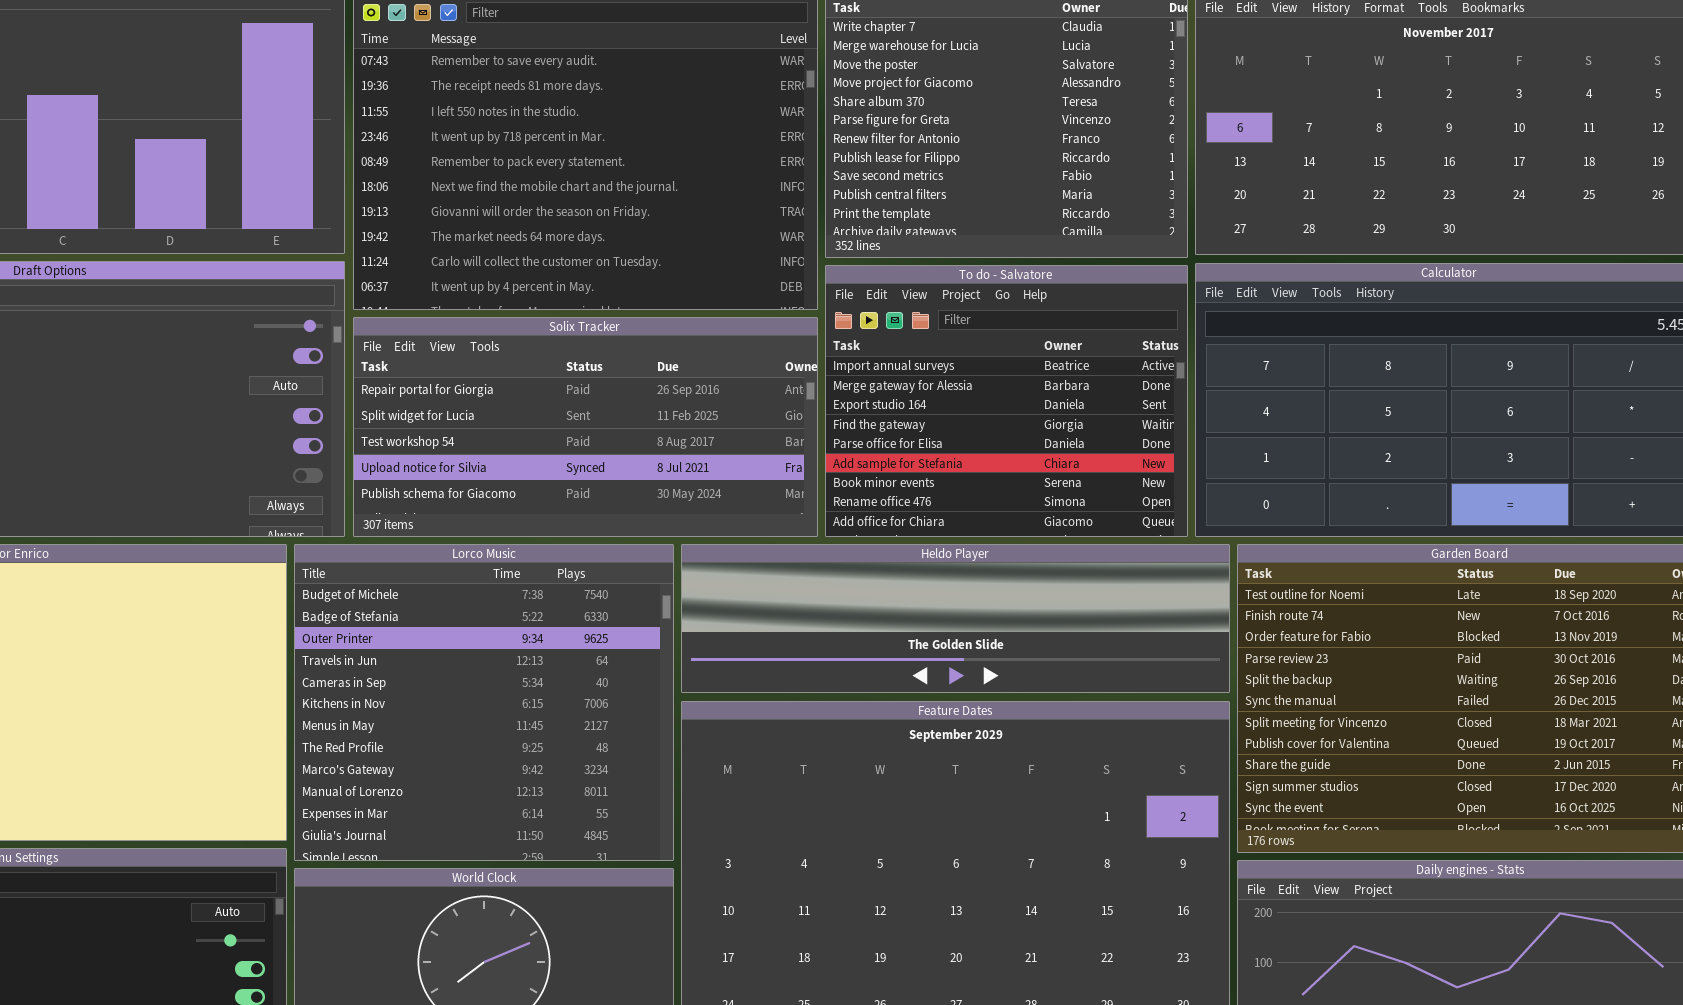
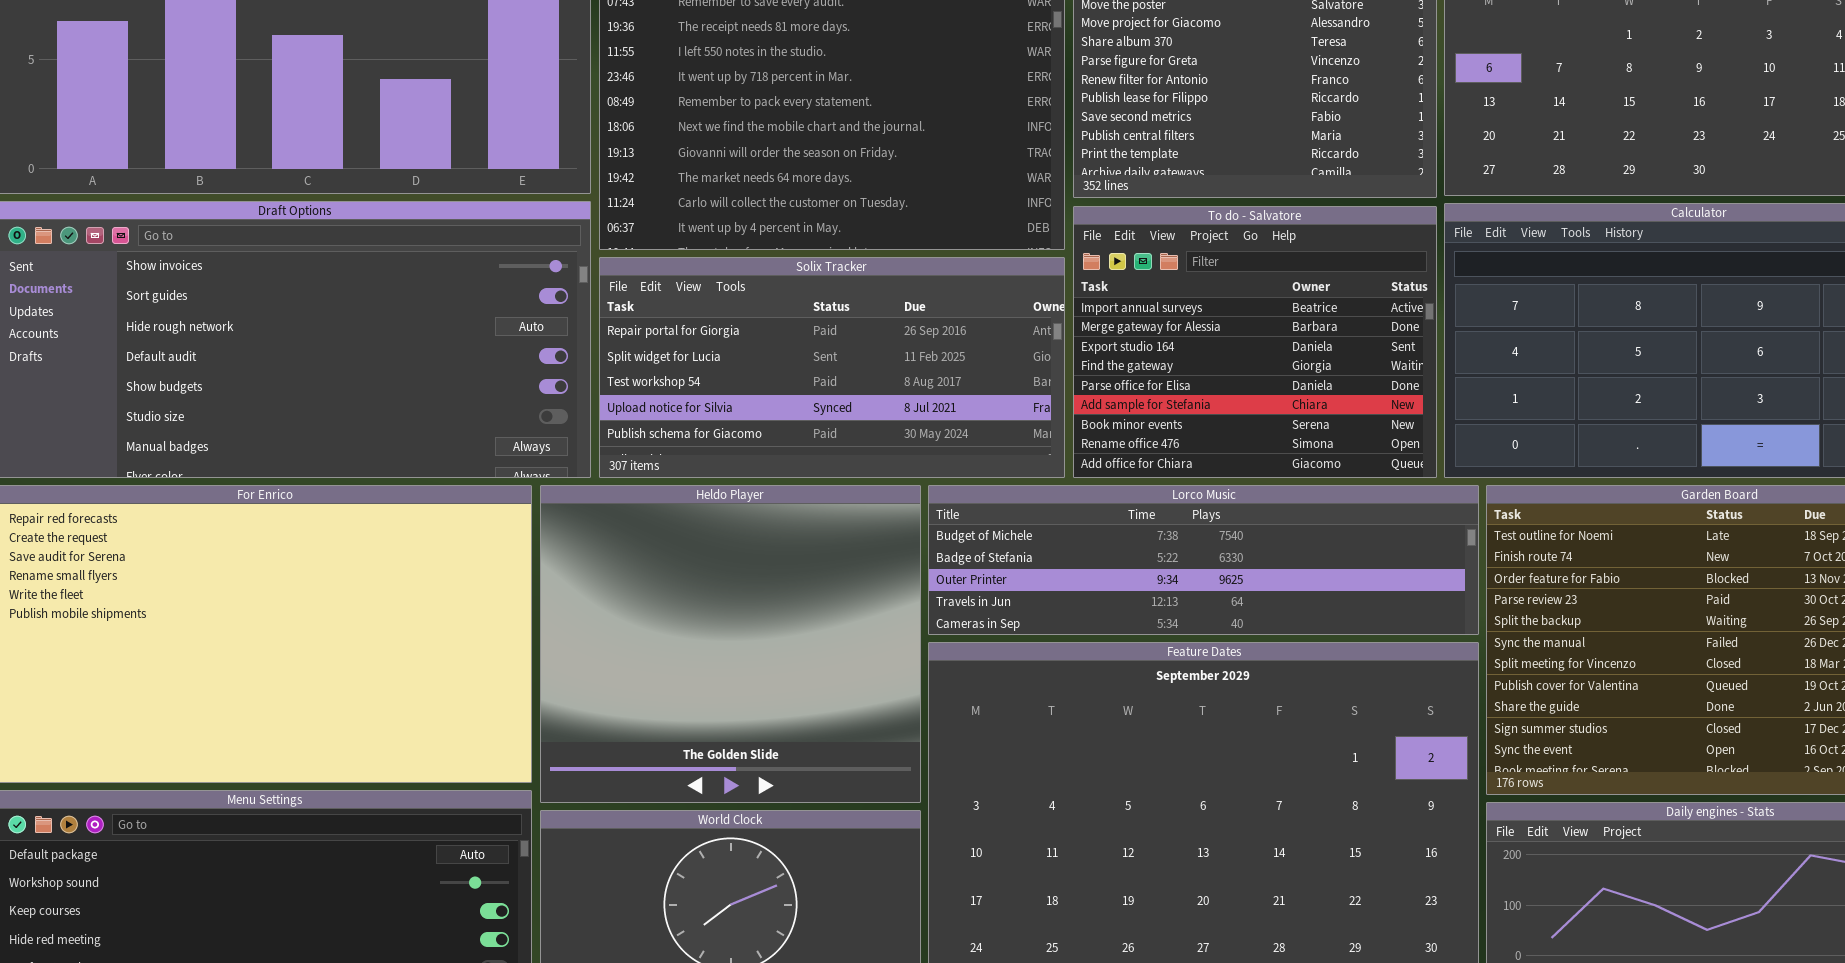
Lorco Music: [294,544,674,861] -> [928,485,1479,635], moved, resized
Heldo Player: [681,544,1230,693] -> [540,485,921,803], moved, resized

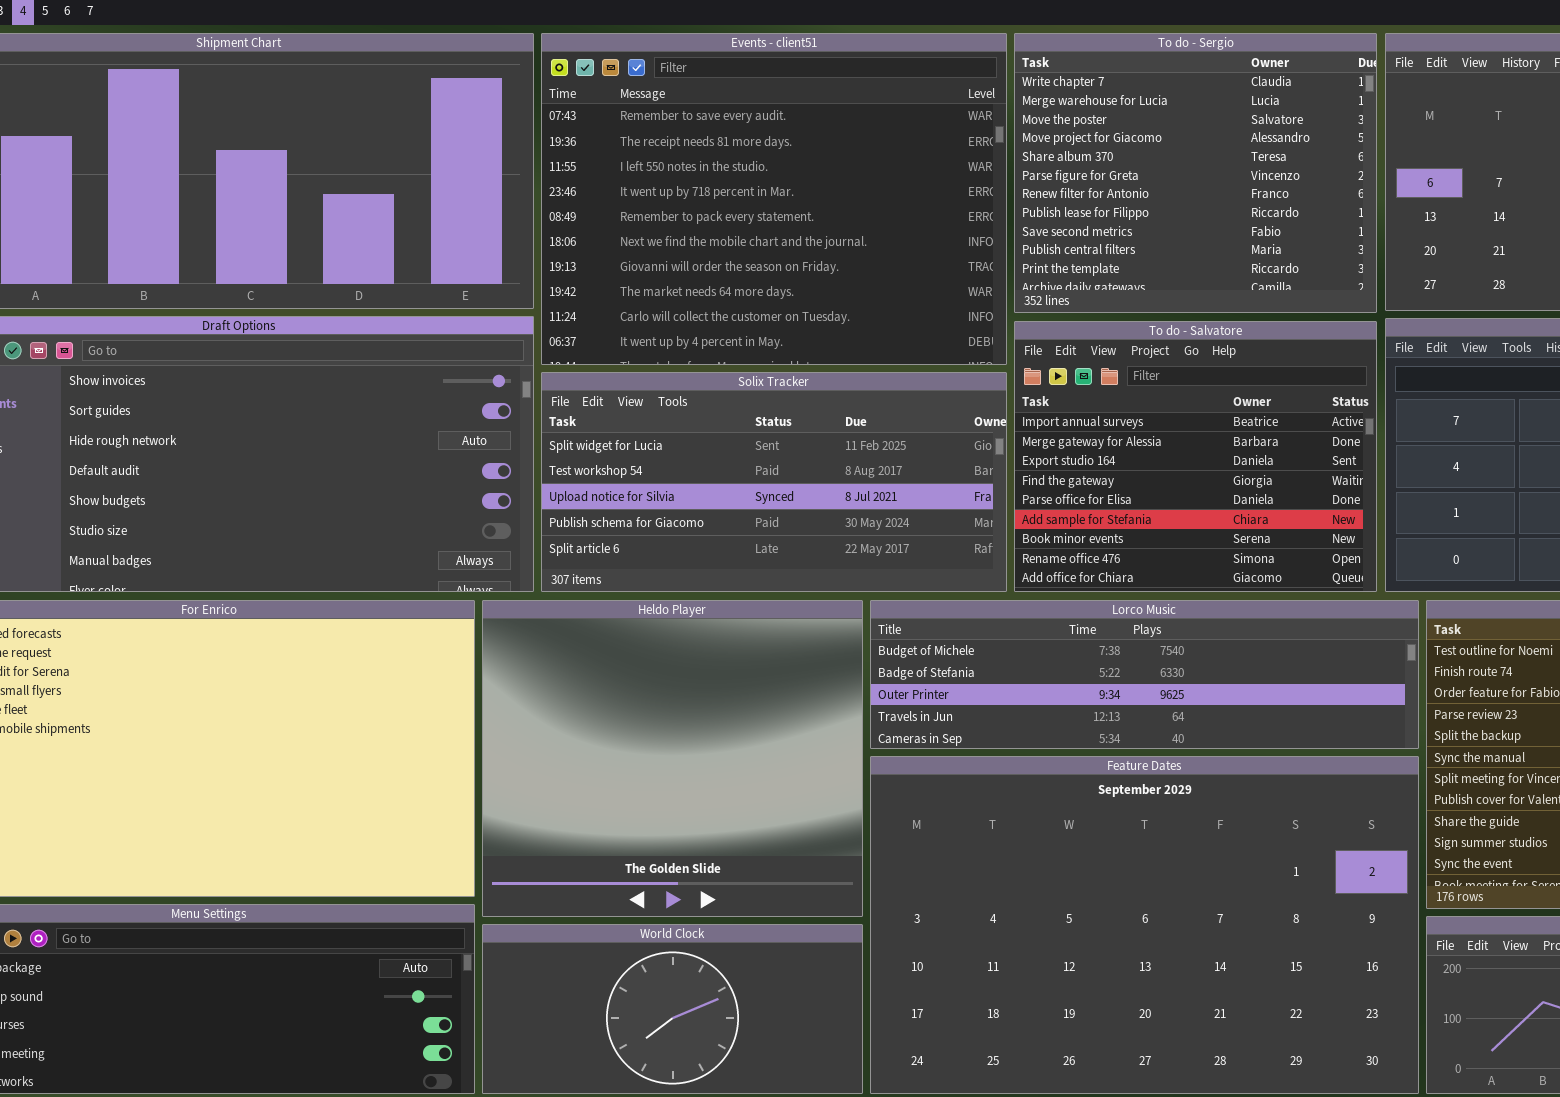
Solix Tracker: [599,257,1065,478] -> [541,372,1007,592], scrolled down 1 row

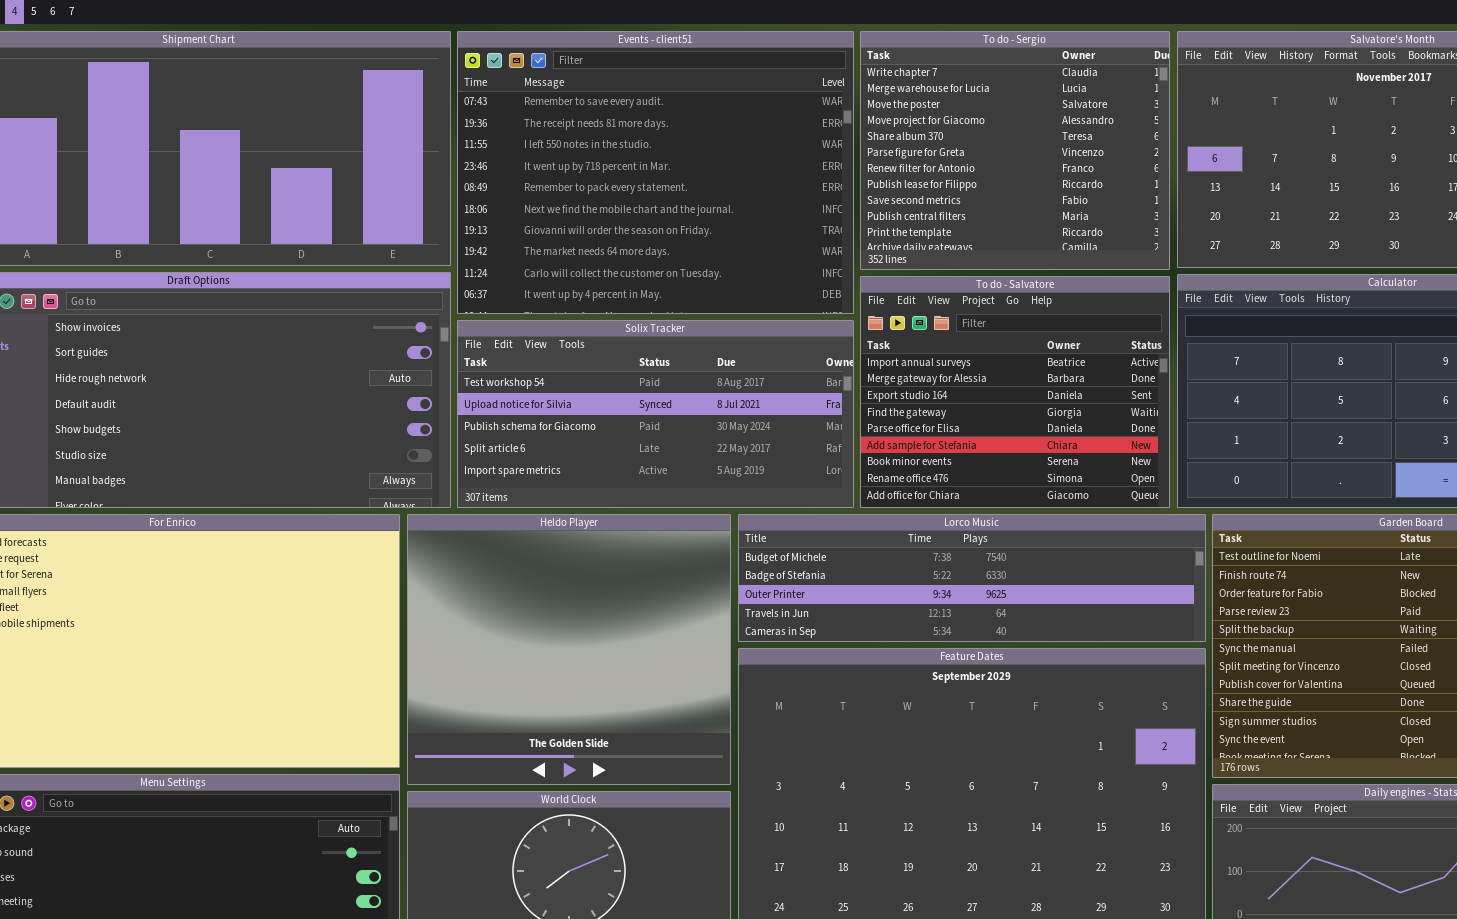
Solix Tracker: [541,372,1007,592] -> [457,320,854,508], scrolled down 1 row

